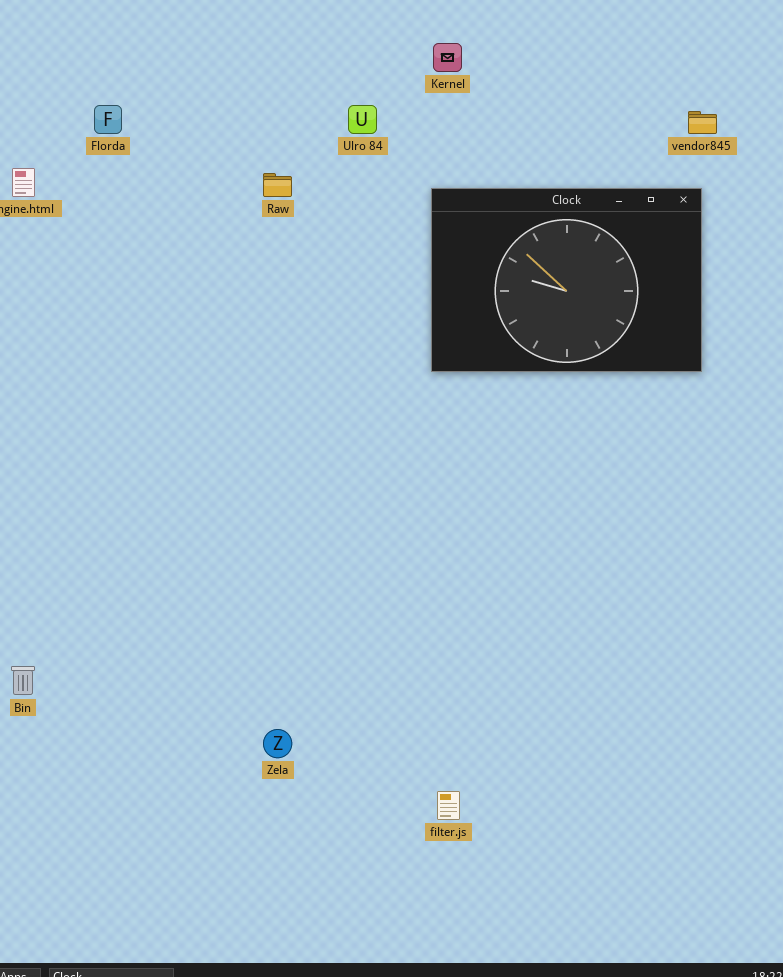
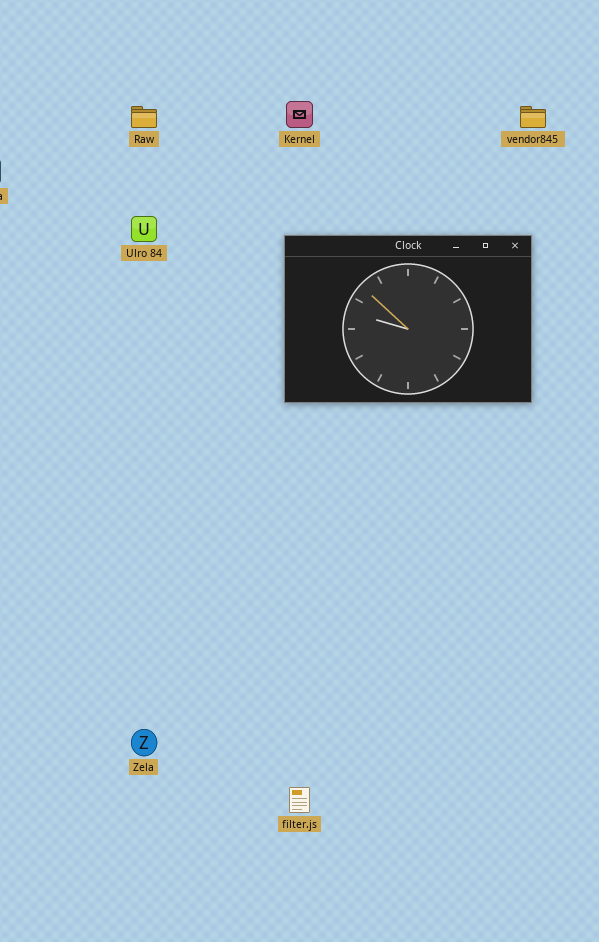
Ulro 84: [348,105,377,134] -> [131,216,157,242], moved
vendor845: [688,111,717,134] -> [520,106,546,128], moved
Raw: [263,173,292,197] -> [131,106,157,128], moved

